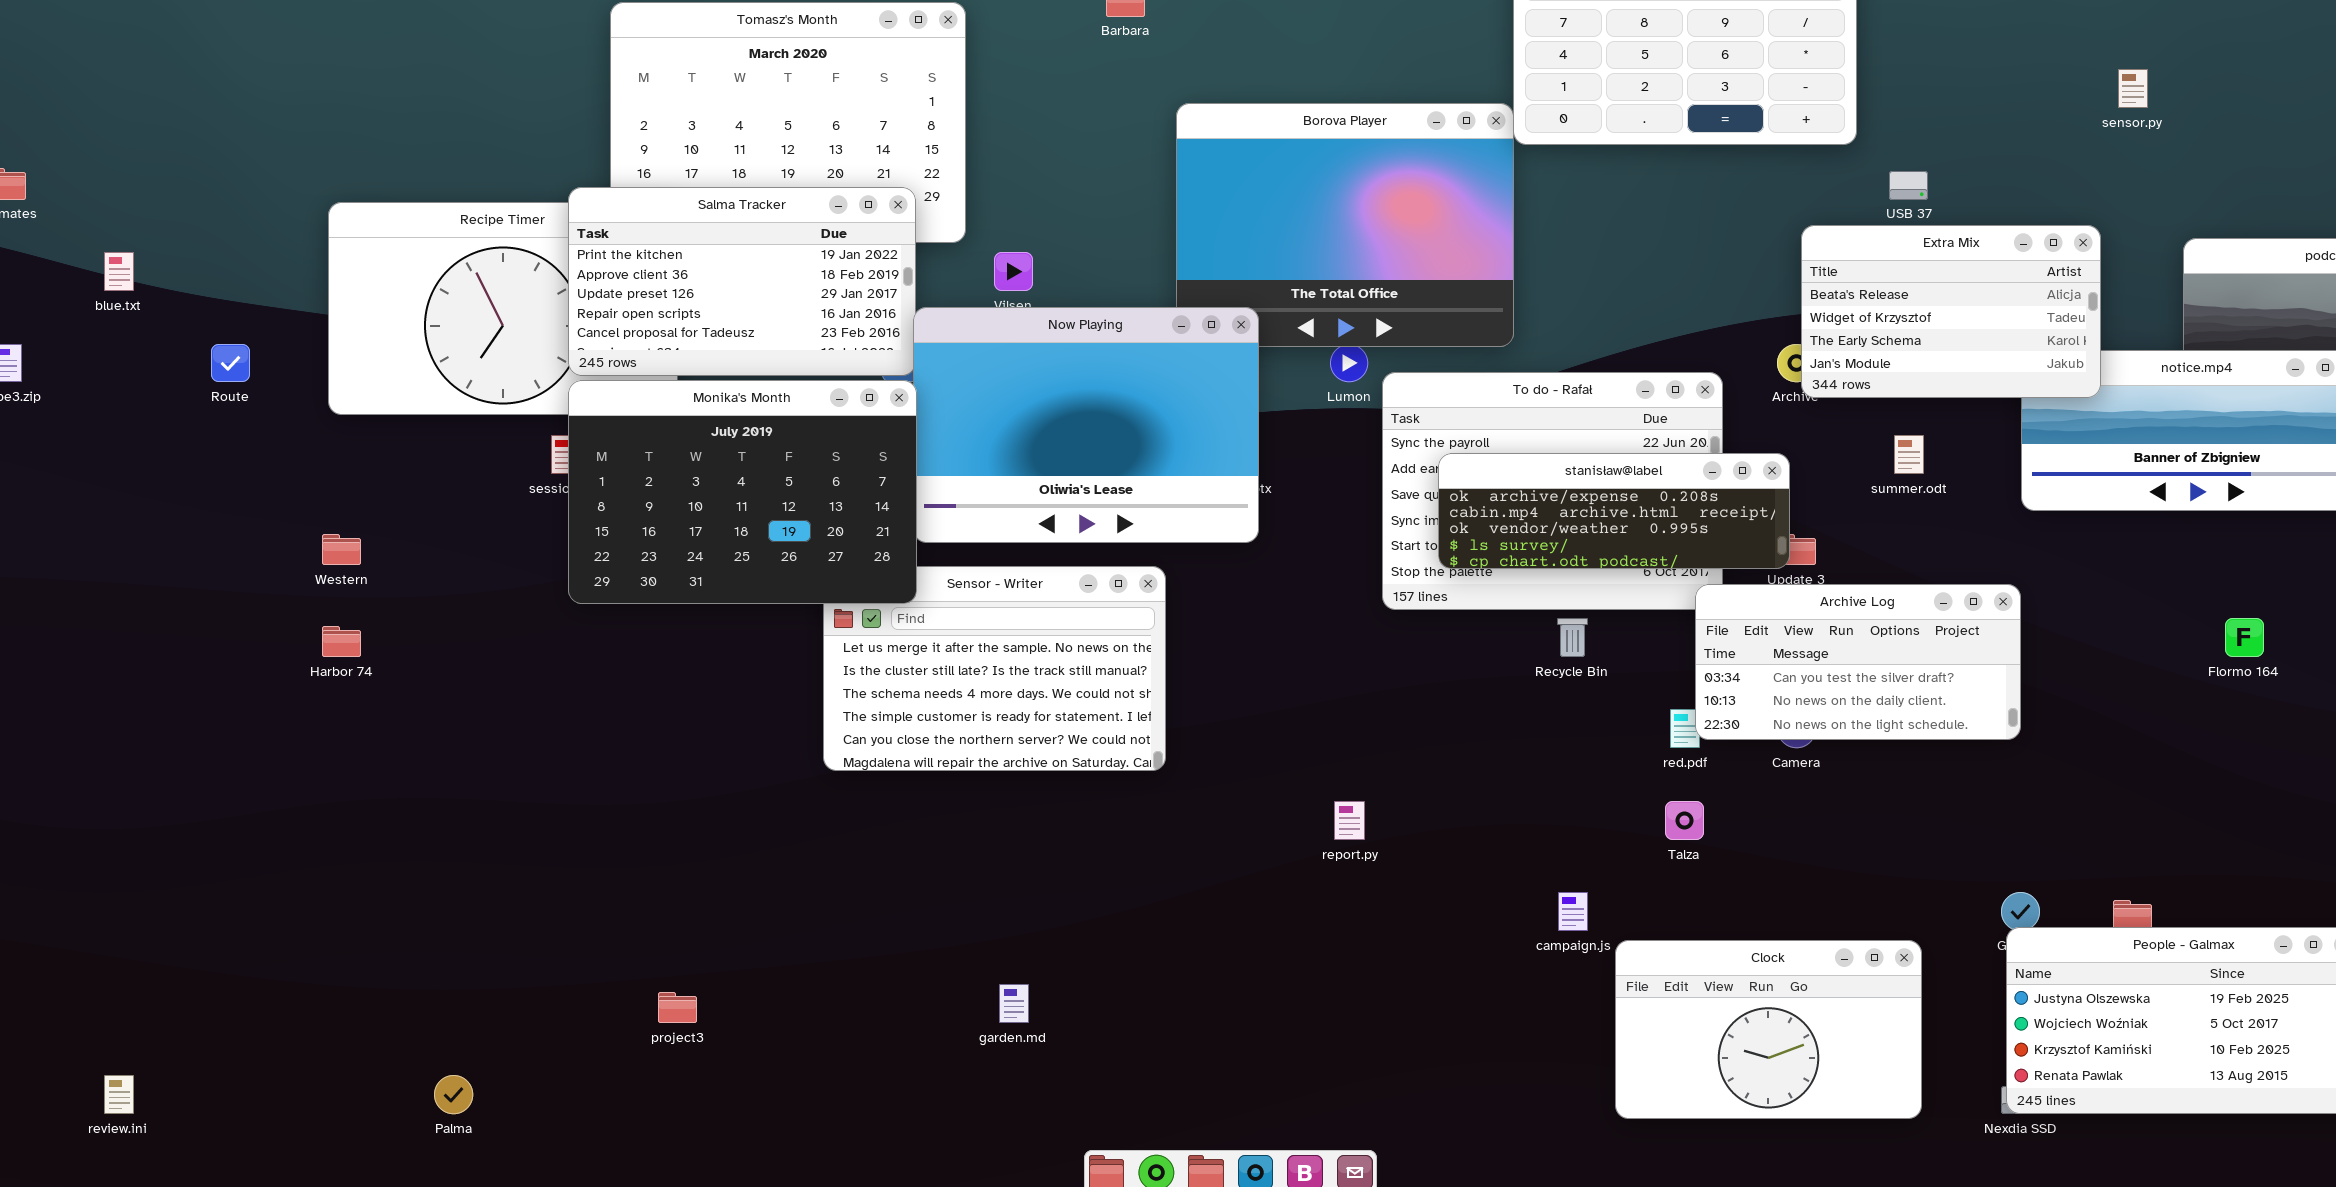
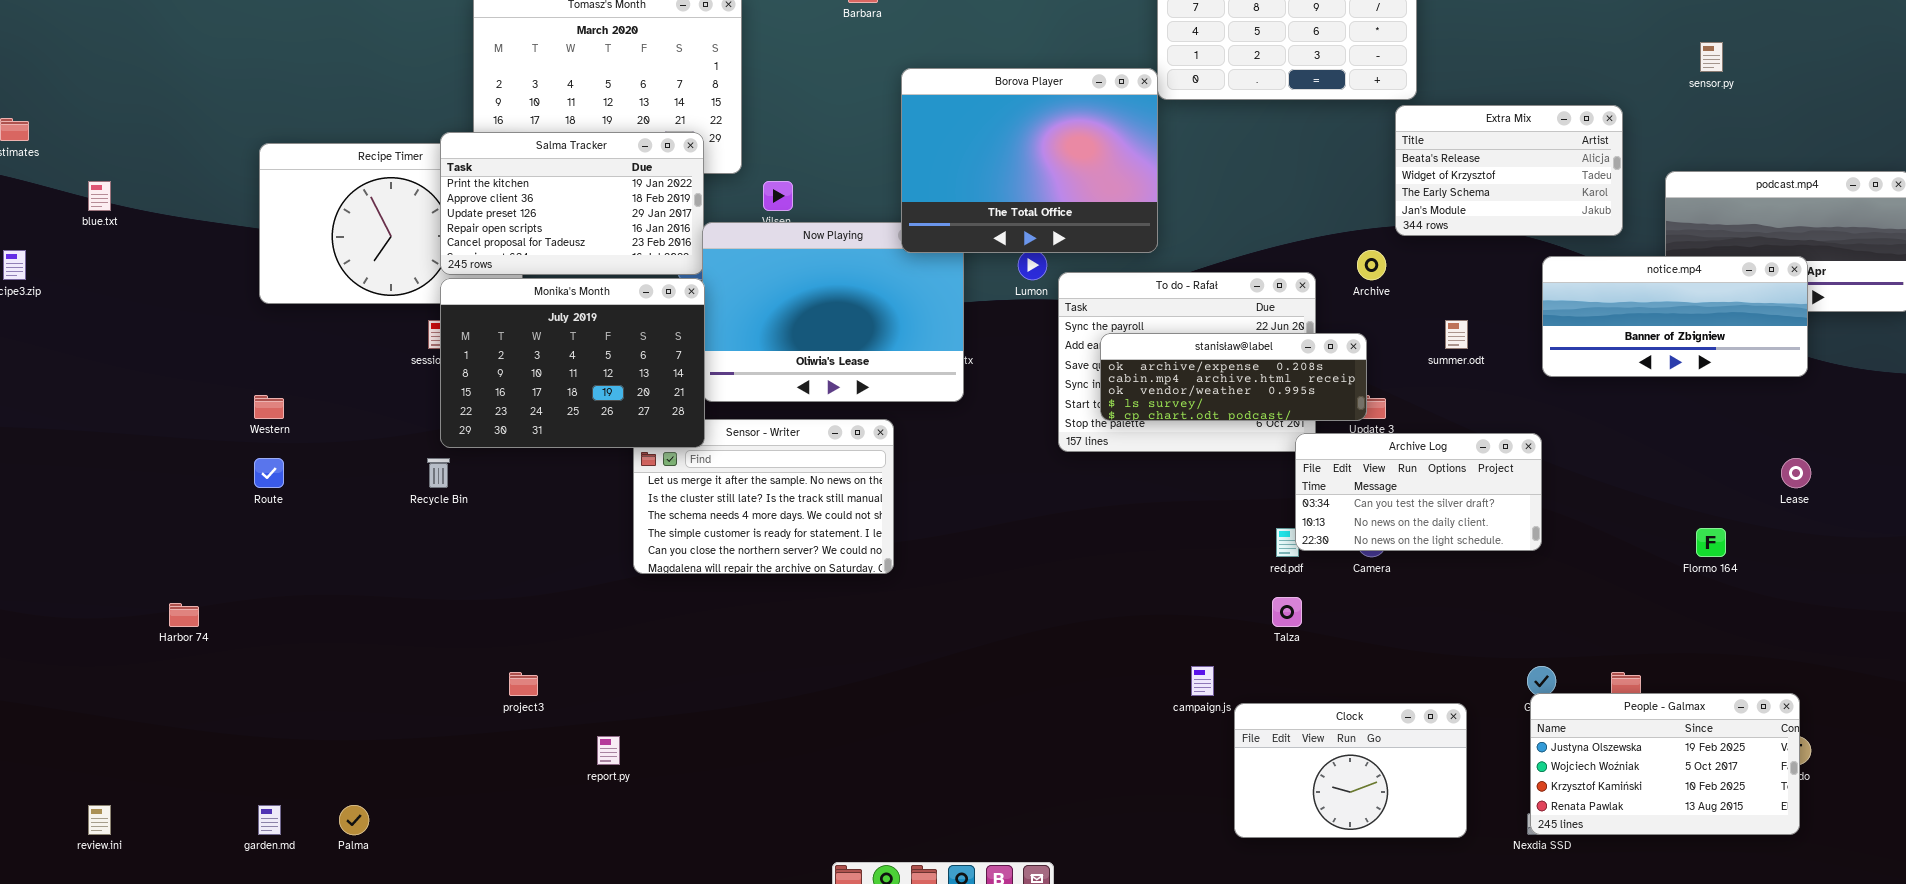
sensor.py: [2118,69,2148,108] -> [1700,42,1723,72], moved
Borova Player: [1176,103,1514,347] -> [901,68,1158,253], raised
Extra Mix: [1801,225,2101,398] -> [1395,105,1623,236], moved
Route: [211,344,250,382] -> [254,458,284,488], moved
Recycle Bin: [1557,618,1588,657] -> [427,458,450,488], moved
Flormo 164: [2225,618,2264,657] -> [1696,528,1726,557], moved
Harbor 74: [322,626,361,657] -> [169,603,199,627], moved
report.py: [1334,801,1365,840] -> [597,736,620,765], moved
garden.md: [999,984,1029,1023] -> [258,805,281,835], moved
project3: [658,992,697,1023] -> [509,672,538,696], moved

